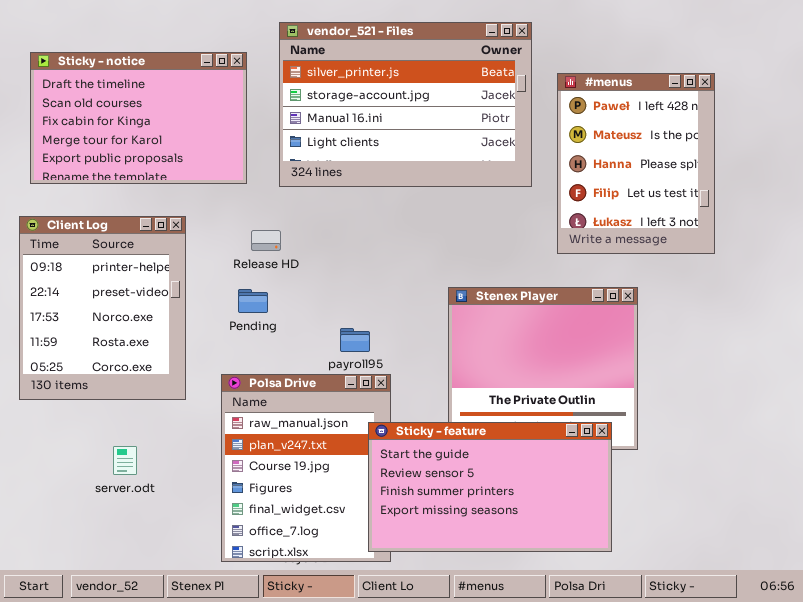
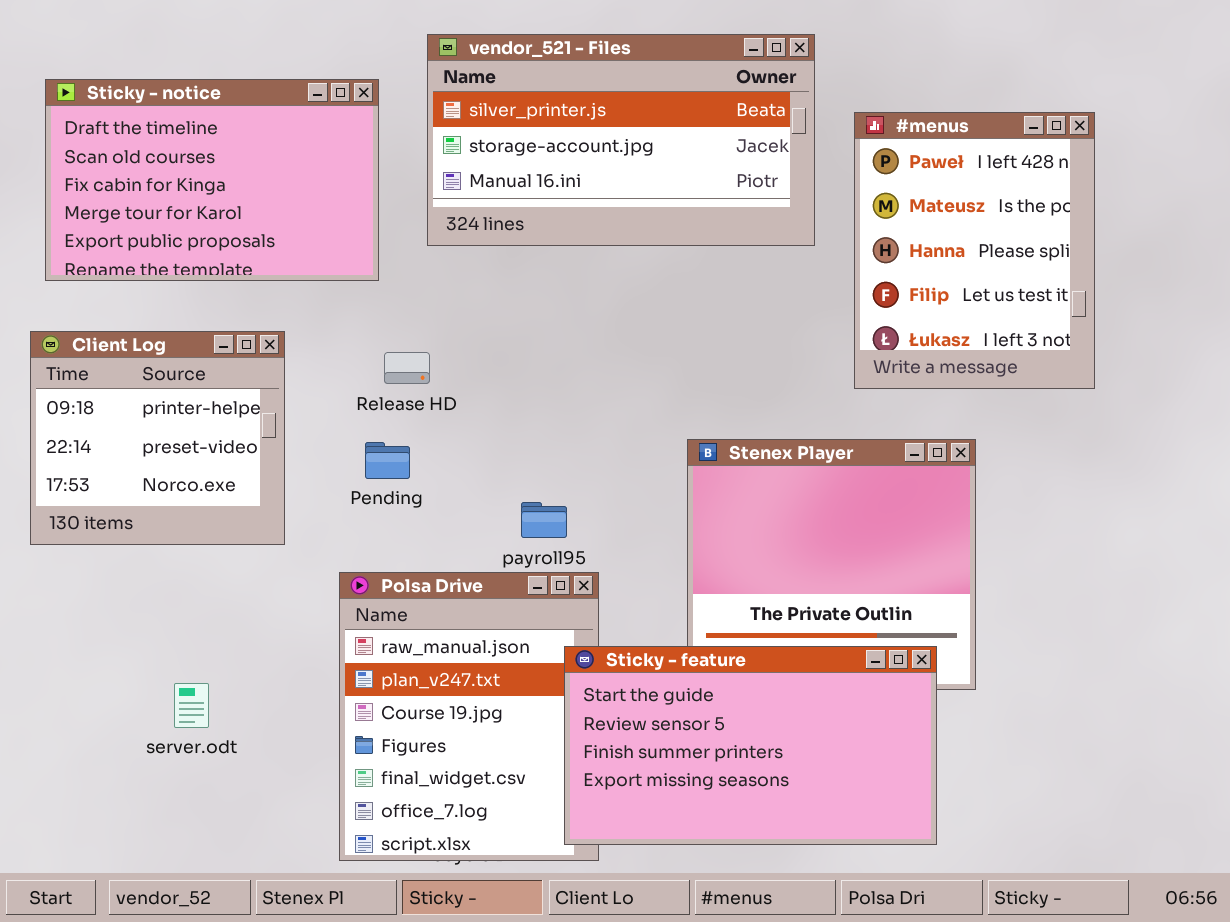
vendor_521 - Files: [279,22,532,187] -> [427,34,815,246], resized
Client Log: [19,216,186,400] -> [30,331,285,545], resized

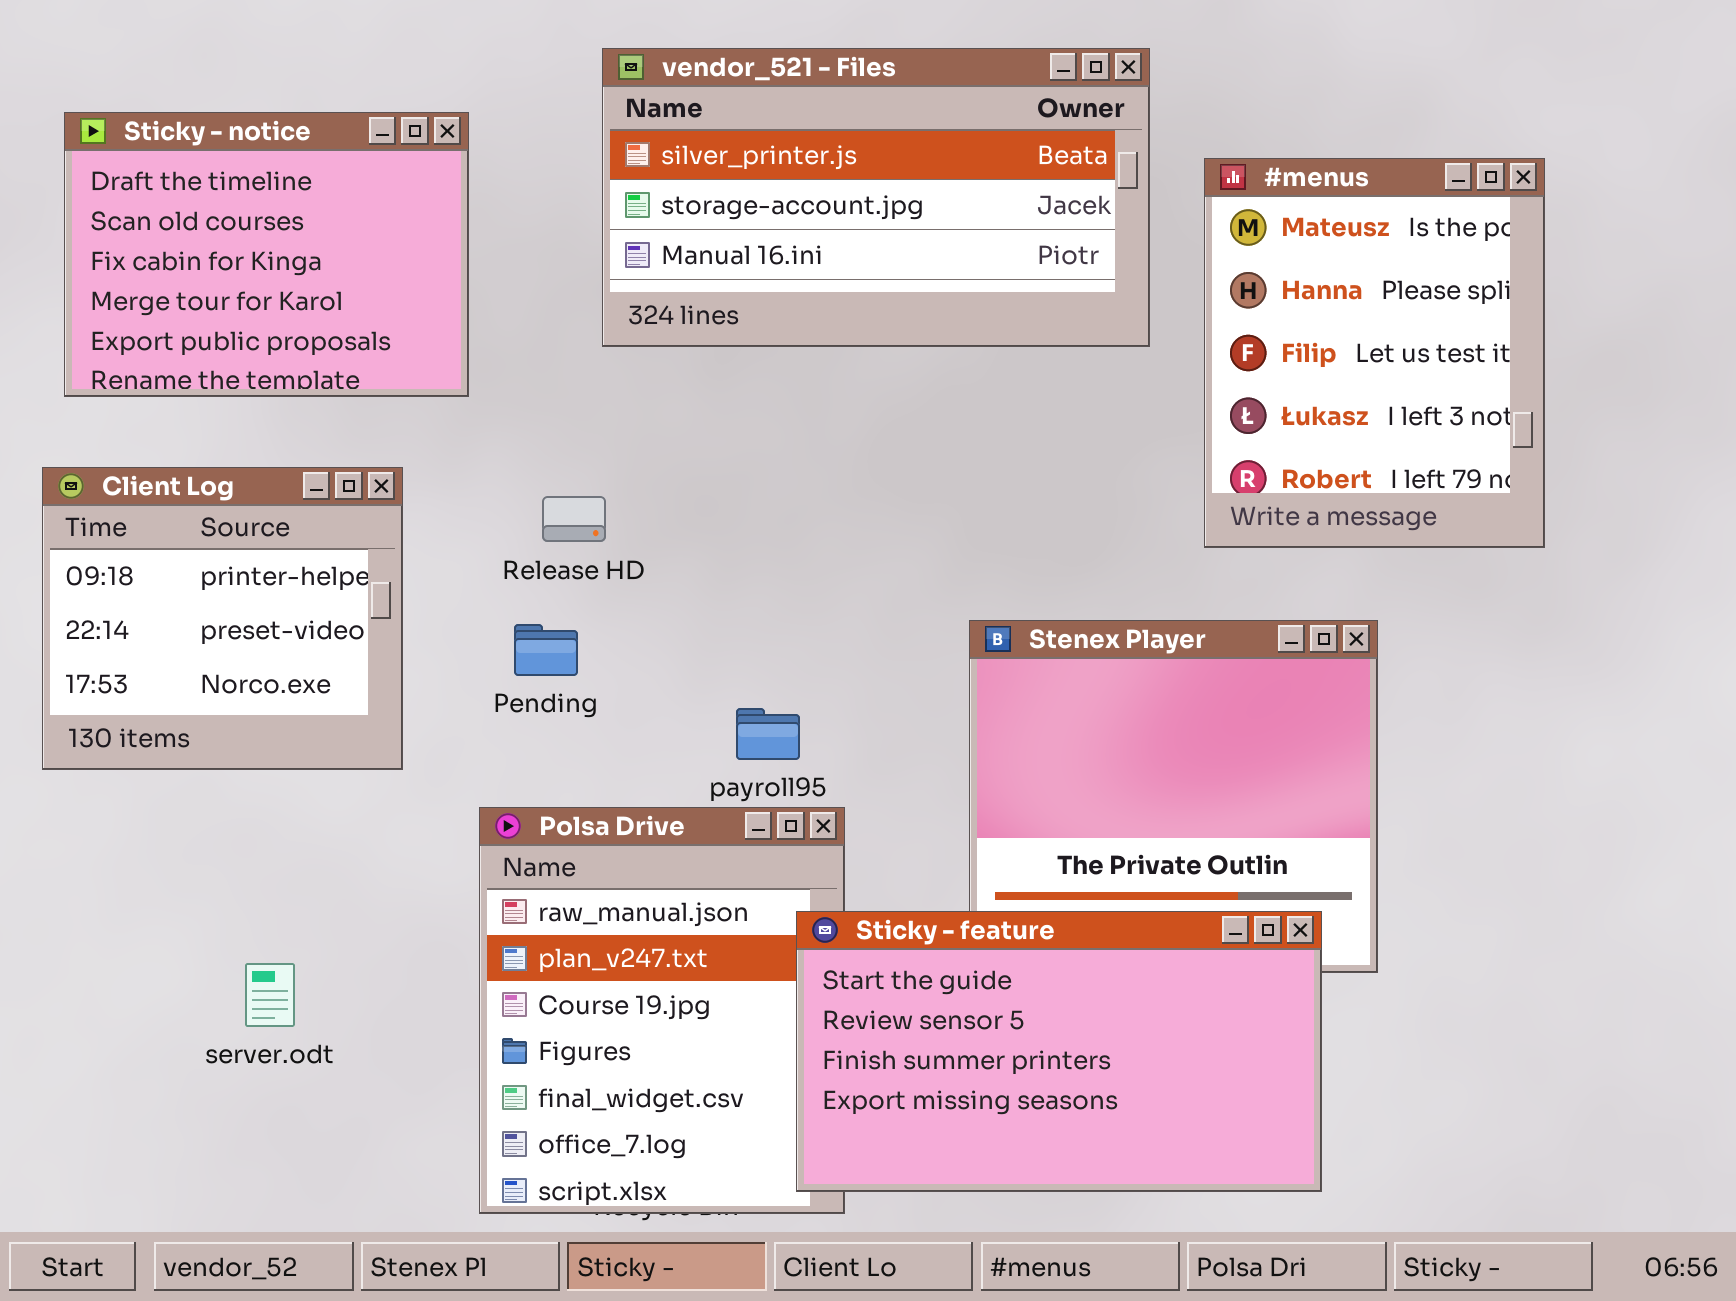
Sticky - notice: [45,79,379,281] -> [64,112,469,397], resized
#menus: [854,112,1095,389] -> [1204,158,1545,548], scrolled down 1 row

